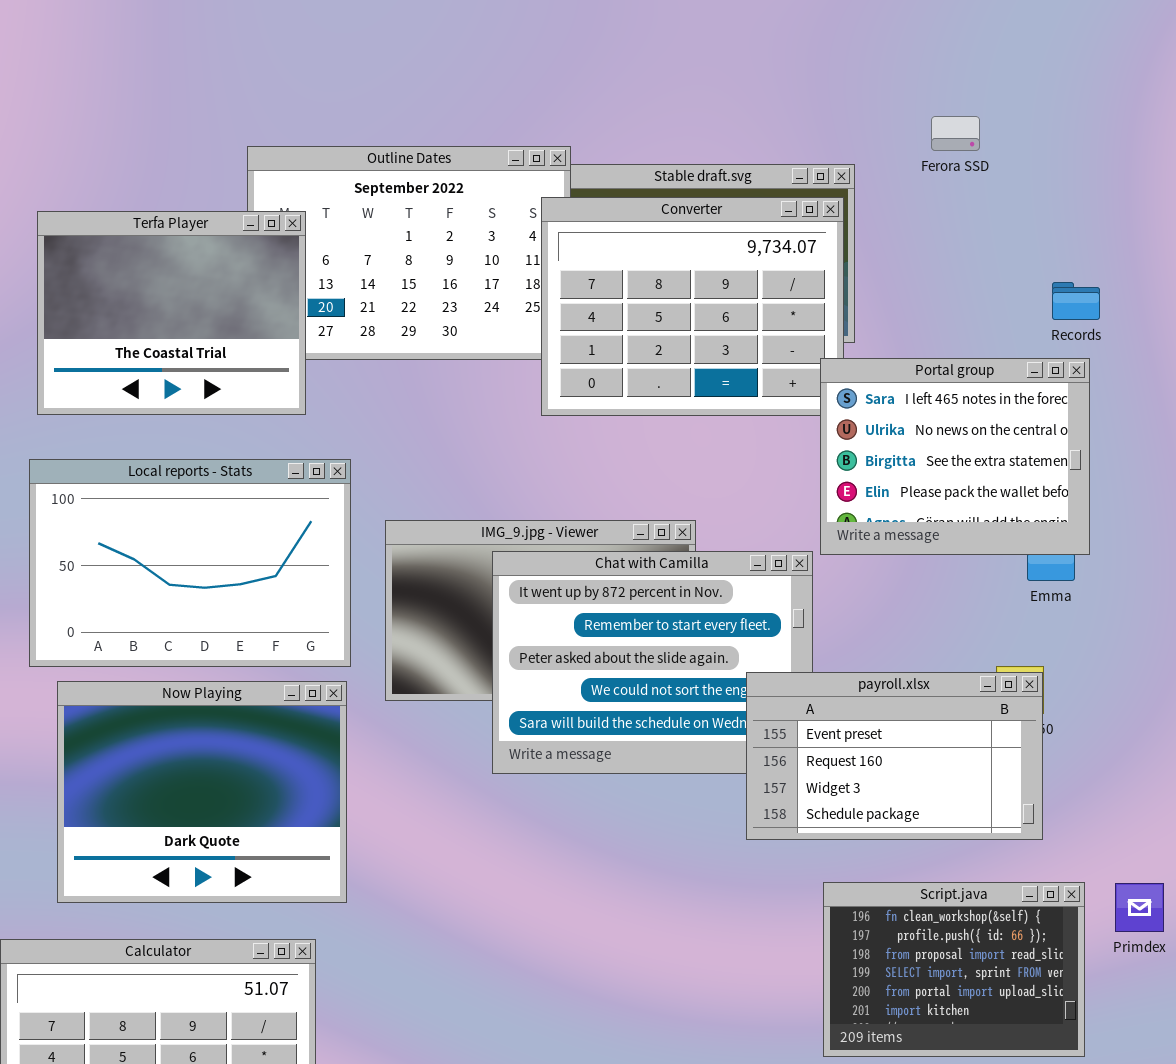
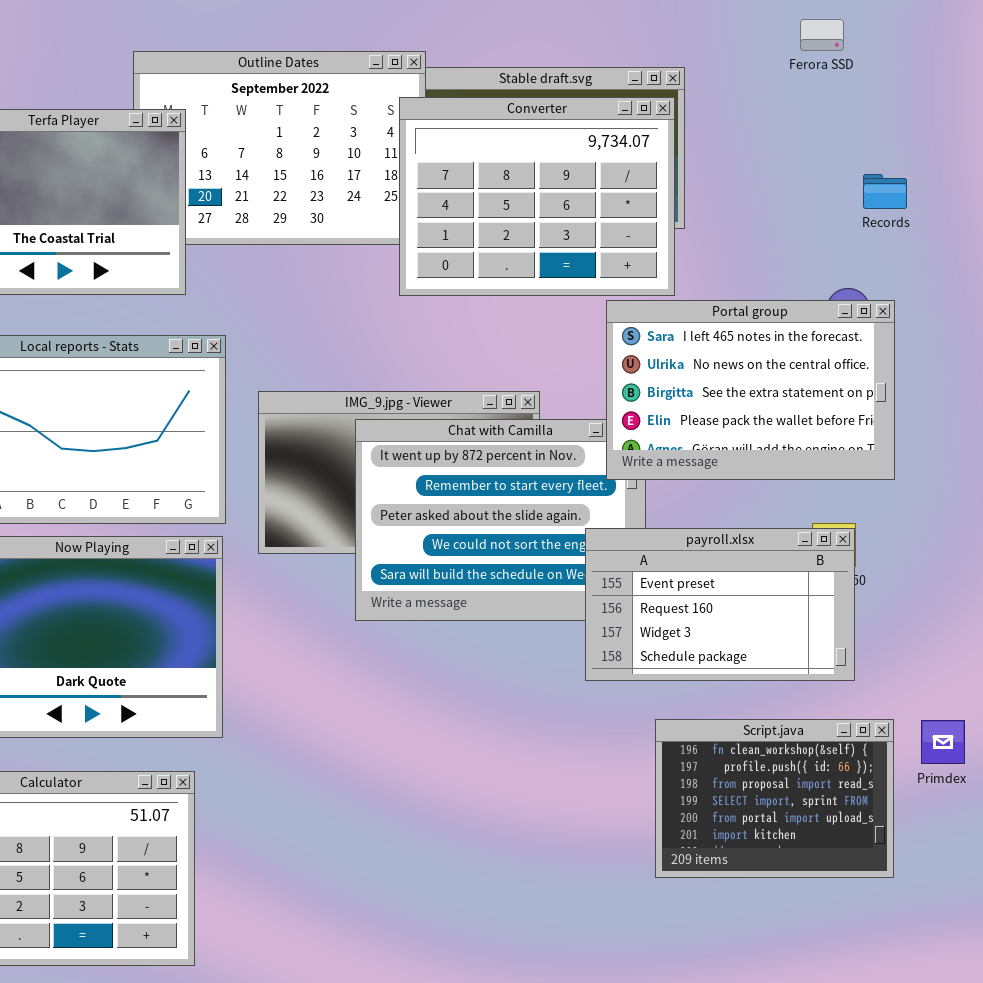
Ferora SSD: [931,116,980,151] -> [800,19,844,51], moved
Portal group: [820,358,1090,555] -> [606,300,895,480], moved, resized

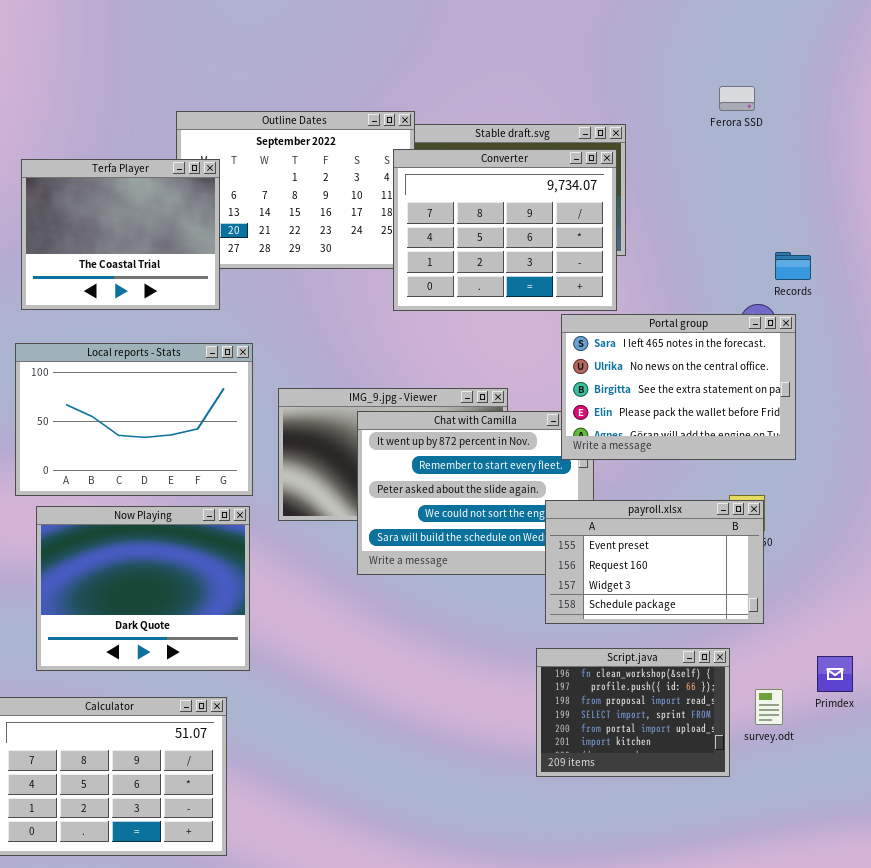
Records: [863,174,907,209] -> [775,252,811,280], moved
Script.java: [655,719,894,878] -> [536,648,730,777], moved

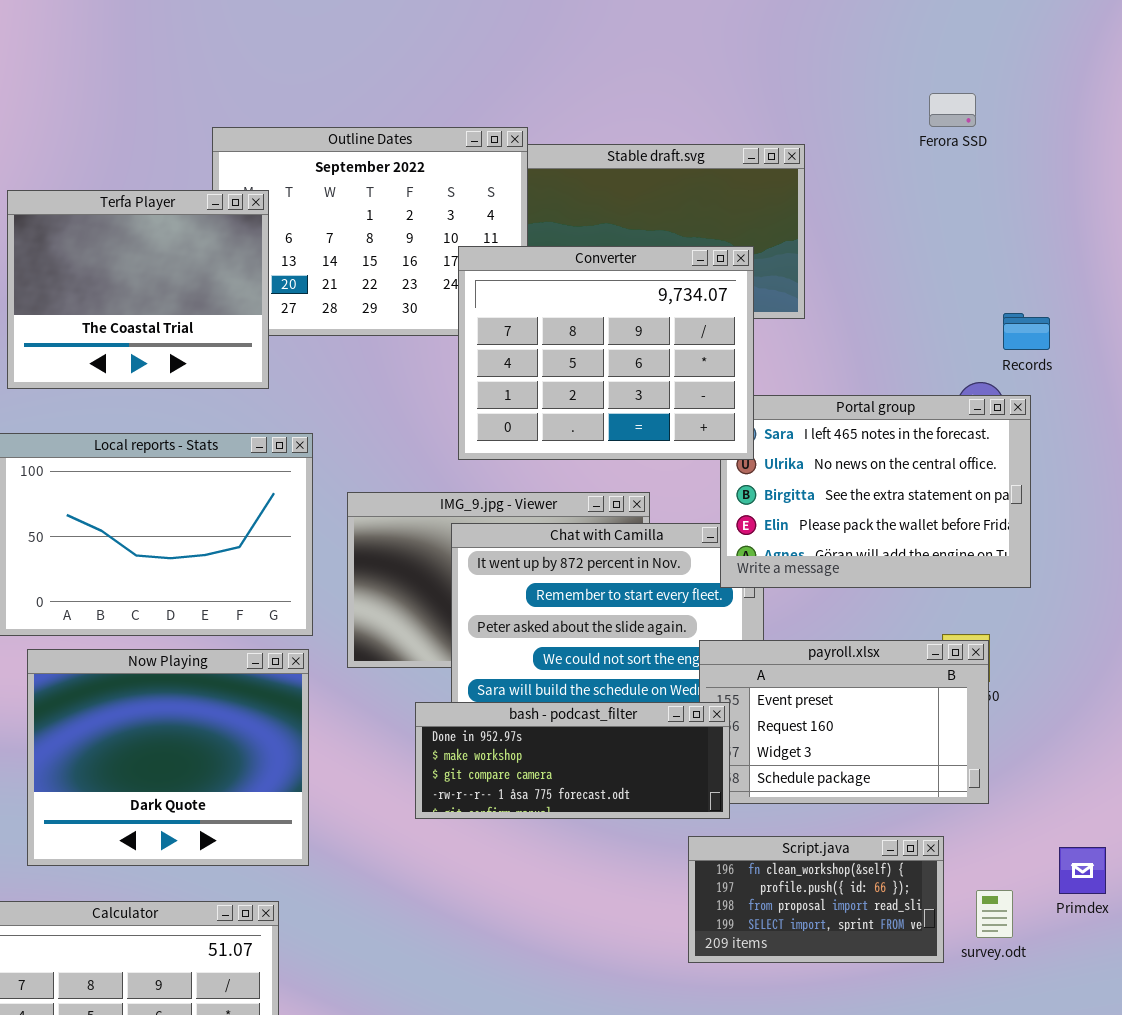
Converter: [393,149,617,311] -> [458,246,754,460], moved
bash - podcast_filter: none -> [415,702,730,819], opened
Script.java: [536,648,730,777] -> [688,836,944,963], resized

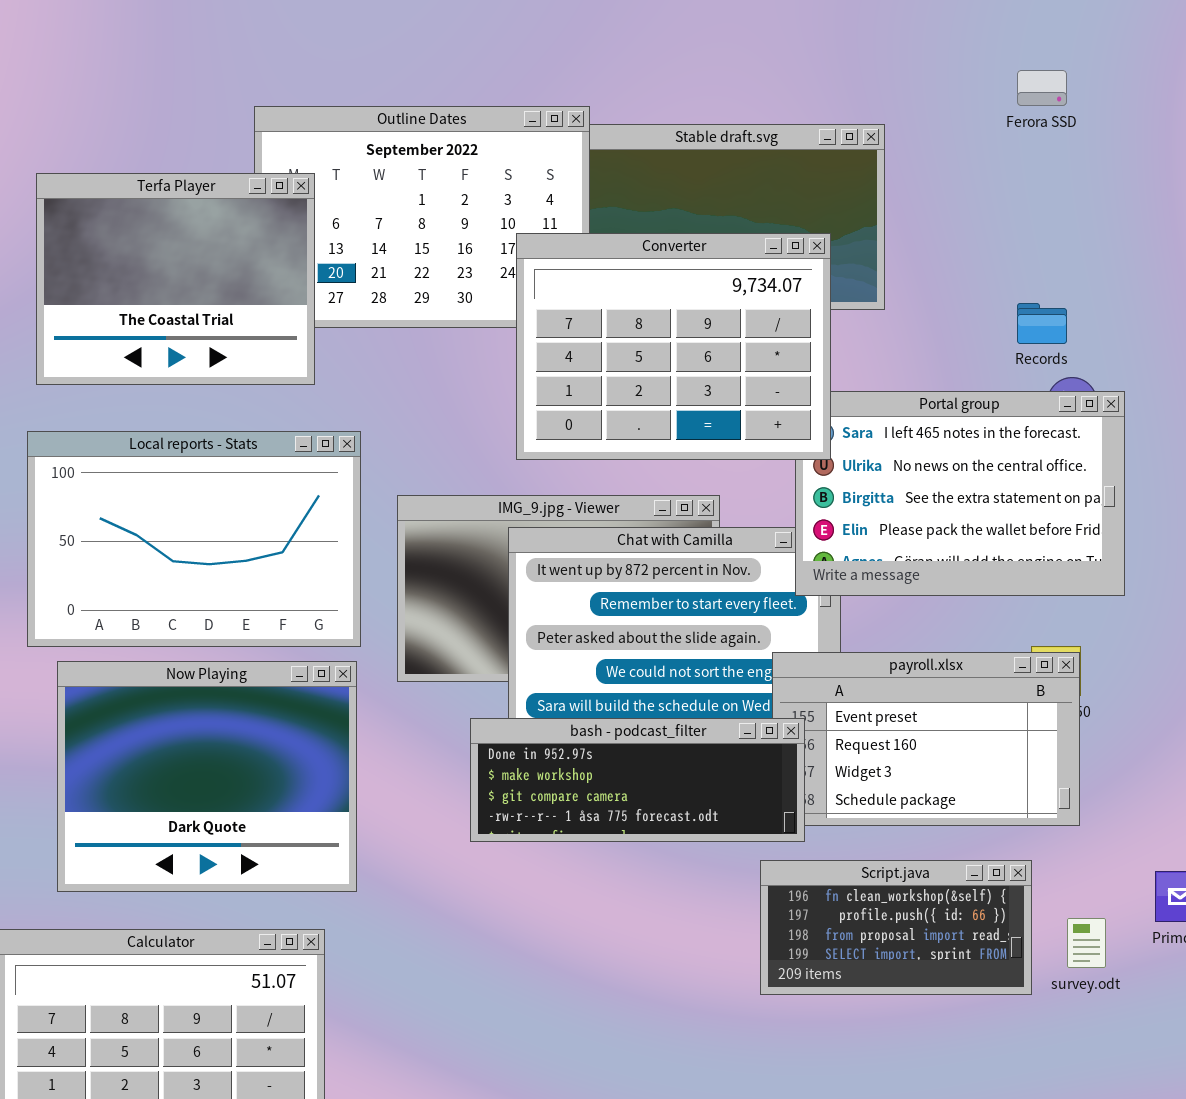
Records: [1003,313,1050,350] -> [1017,303,1067,344], moved

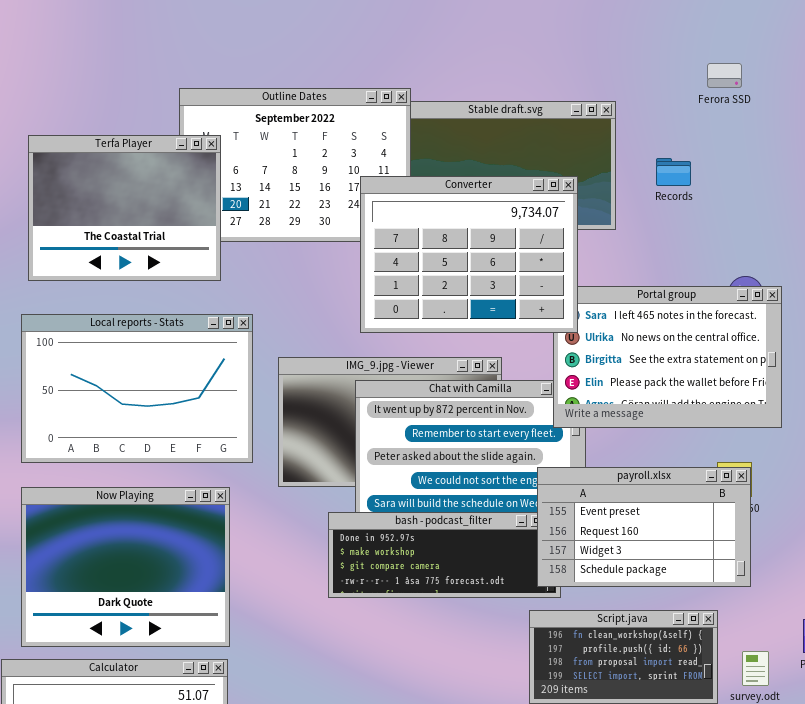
Records: [1017,303,1067,344] -> [656,158,691,186], moved
payroll.xlsx: [772,652,1080,826] -> [537,467,751,587], raised
Now Playing: [57,661,357,892] -> [21,487,230,647], moved

